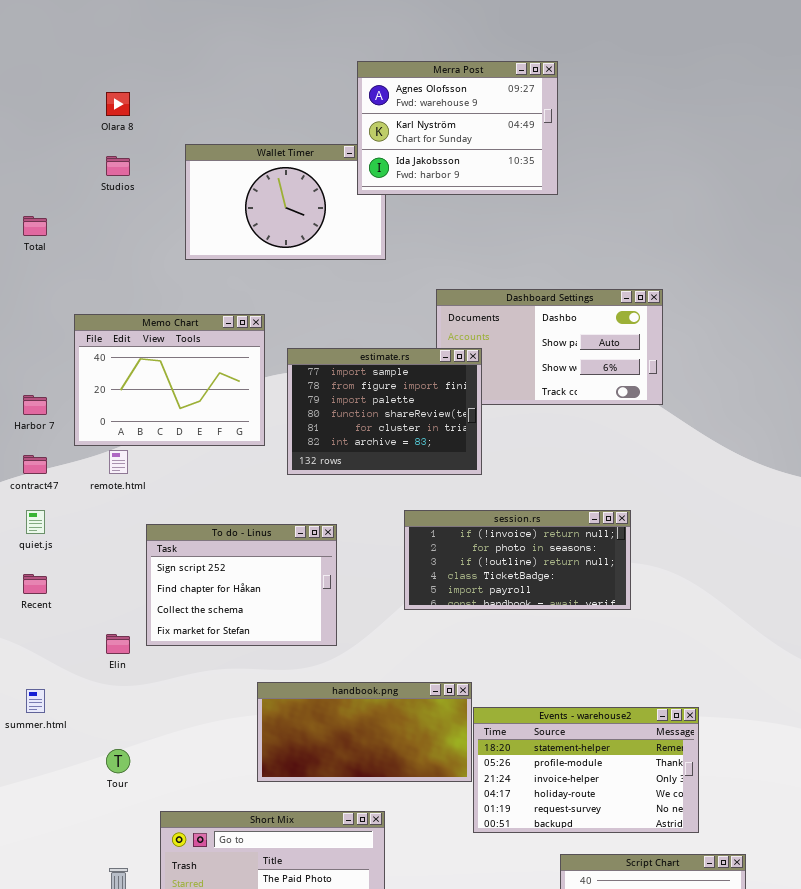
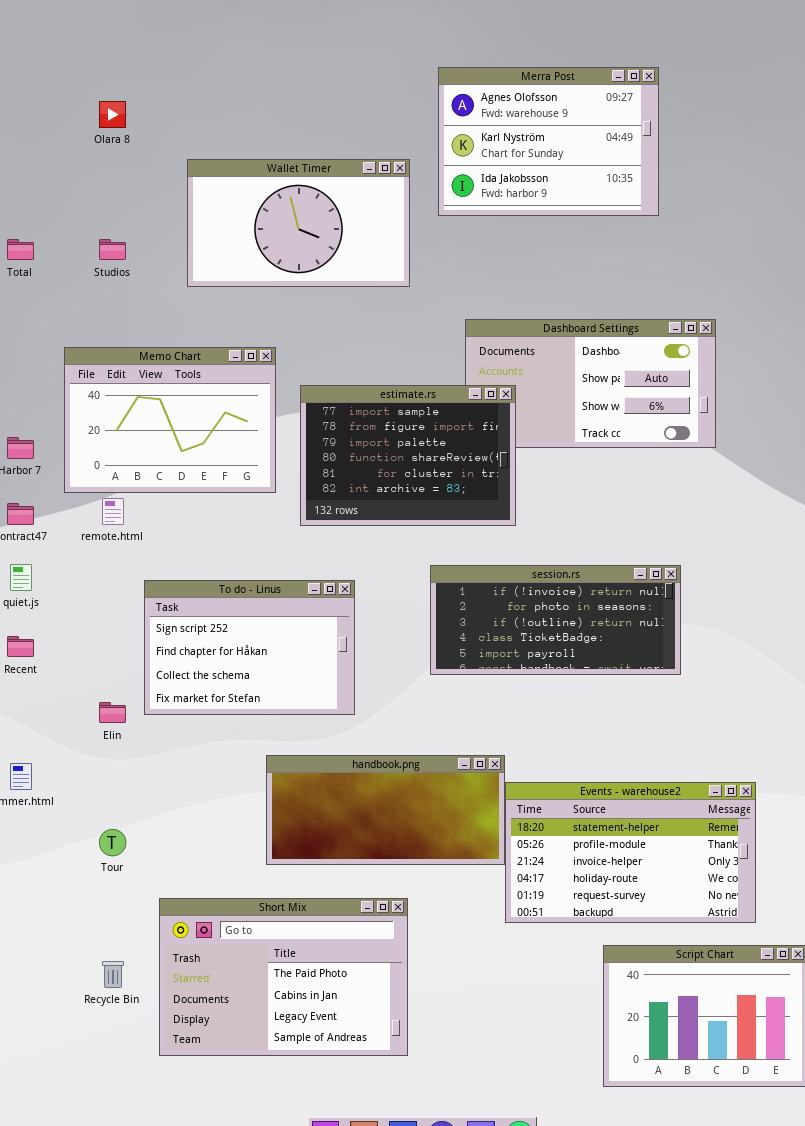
Merra Post: [357,61,558,195] -> [438,67,659,216], moved
Studios: [106,156,130,176] -> [99,239,126,260], moved

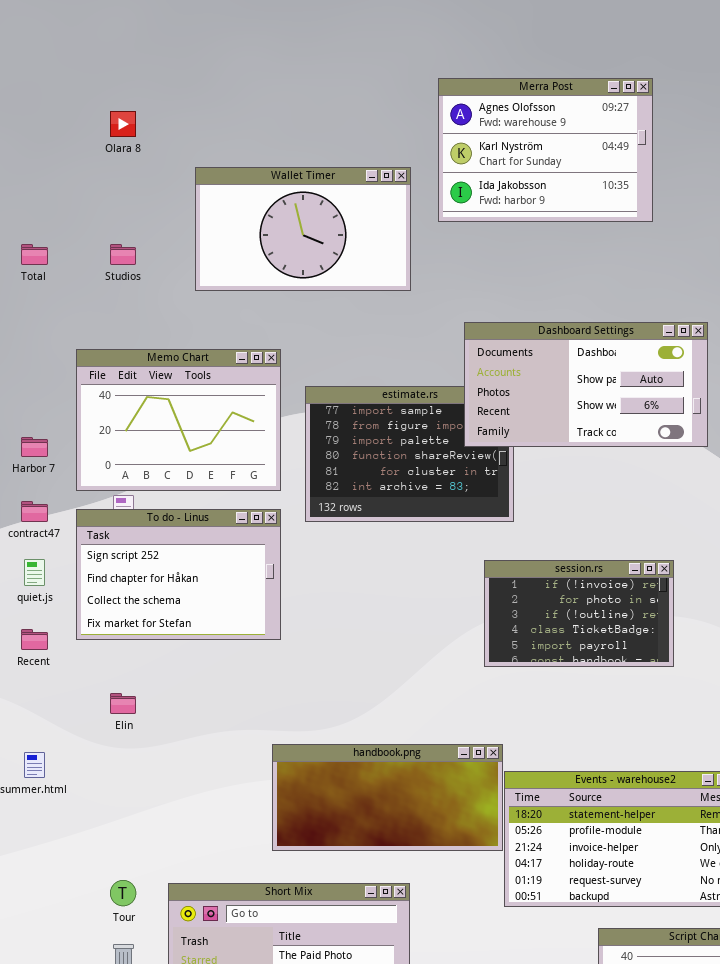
Dashboard Settings: [465,319,716,448] -> [464,322,708,447], raised
session.rs: [430,565,681,675] -> [484,560,674,667], resized
To do - Linus: [144,580,355,715] -> [76,509,281,640], moved
Tour: [99,829,126,856] -> [110,880,136,906], moved

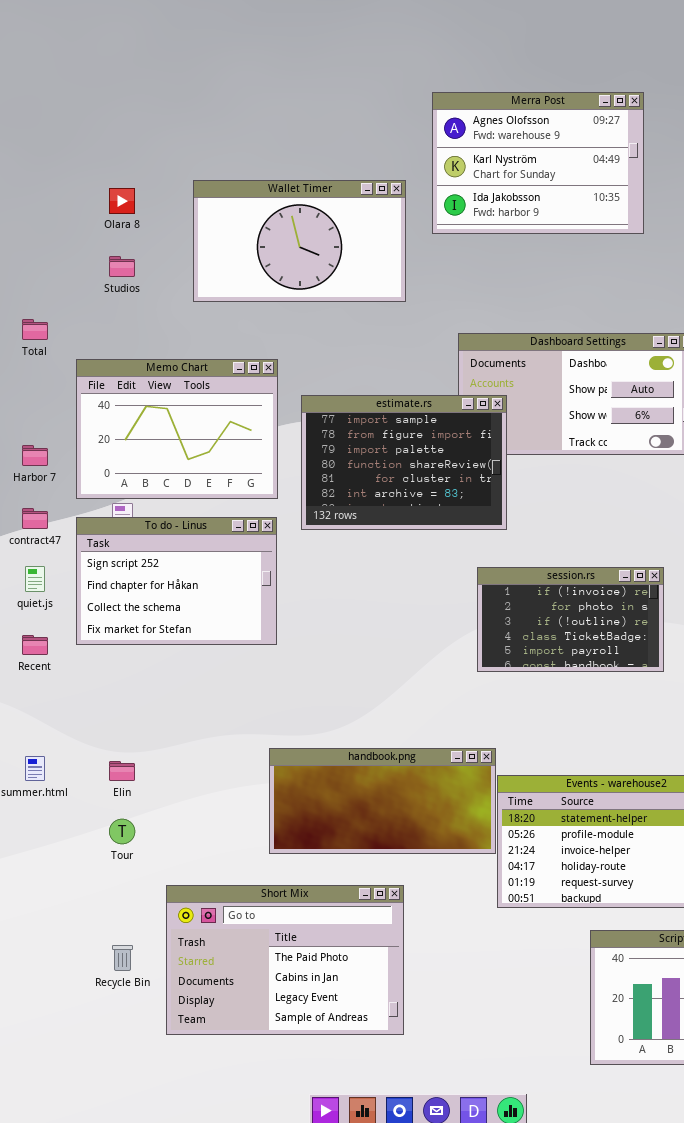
Olara 8: [110,111,136,137] -> [109,188,135,214], moved
Total: [21,244,48,265] -> [22,319,48,340], moved
estimate.rs: [305,386,514,522] -> [301,395,507,530], raised
Elin: [110,693,136,714] -> [109,761,135,781], moved
Tour: [110,880,136,906] -> [109,819,135,844], moved

